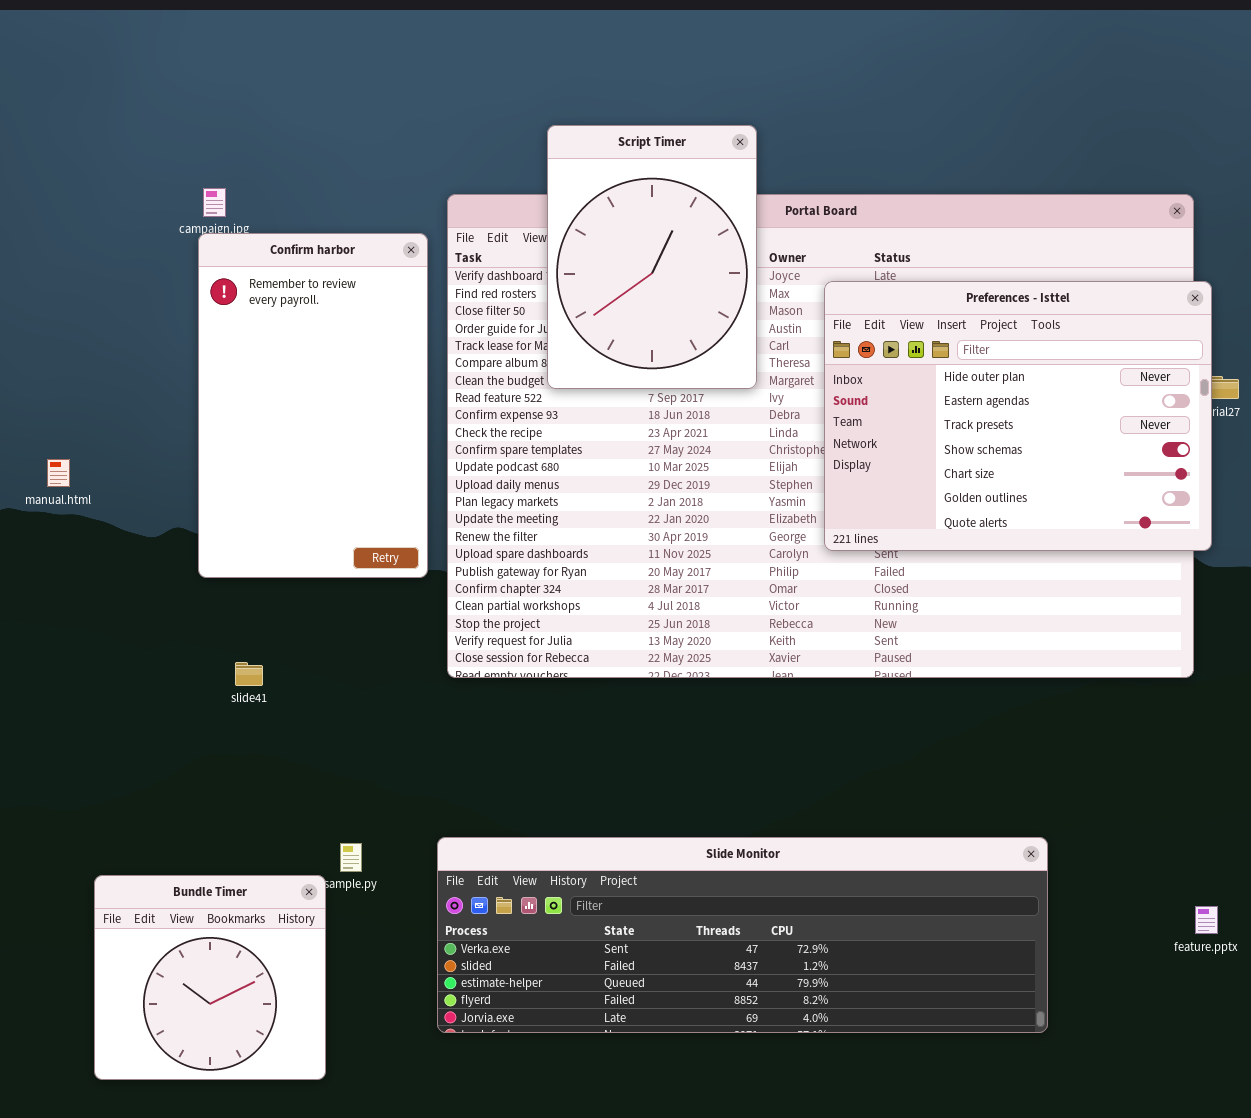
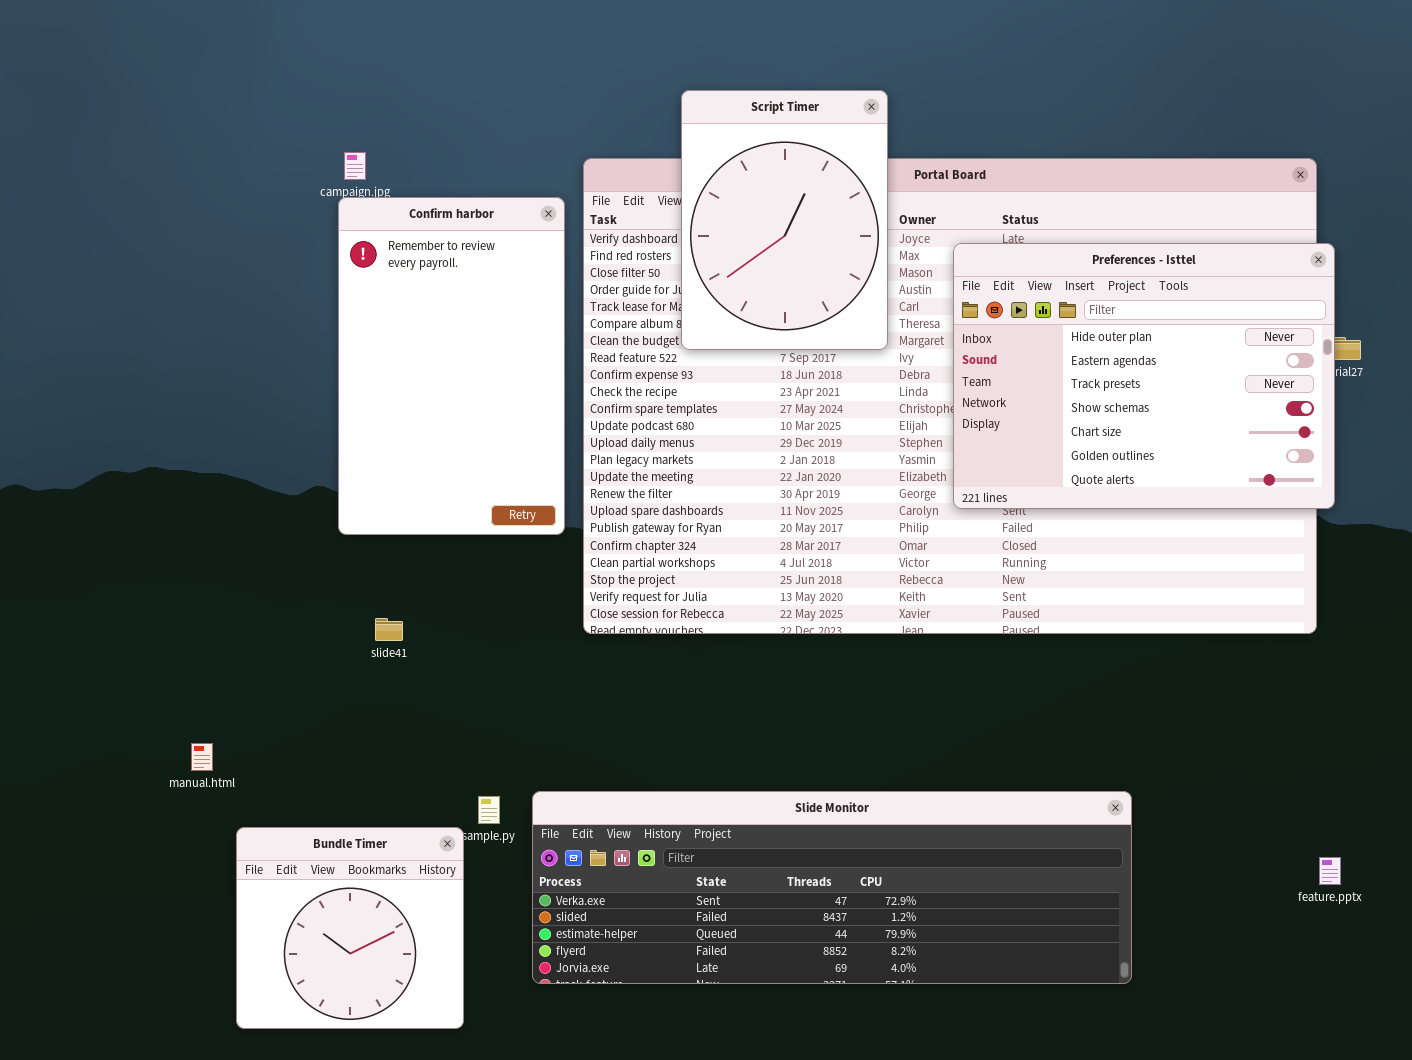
manual.html: [47,459,70,487] -> [191,743,213,771], moved
Slide Monitor: [437,837,1048,1033] -> [532,791,1132,984], moved

